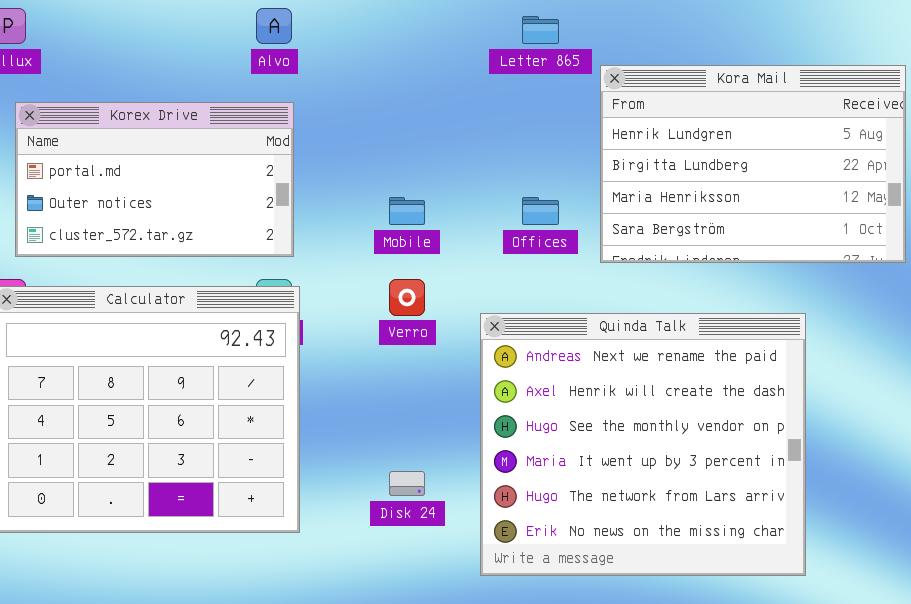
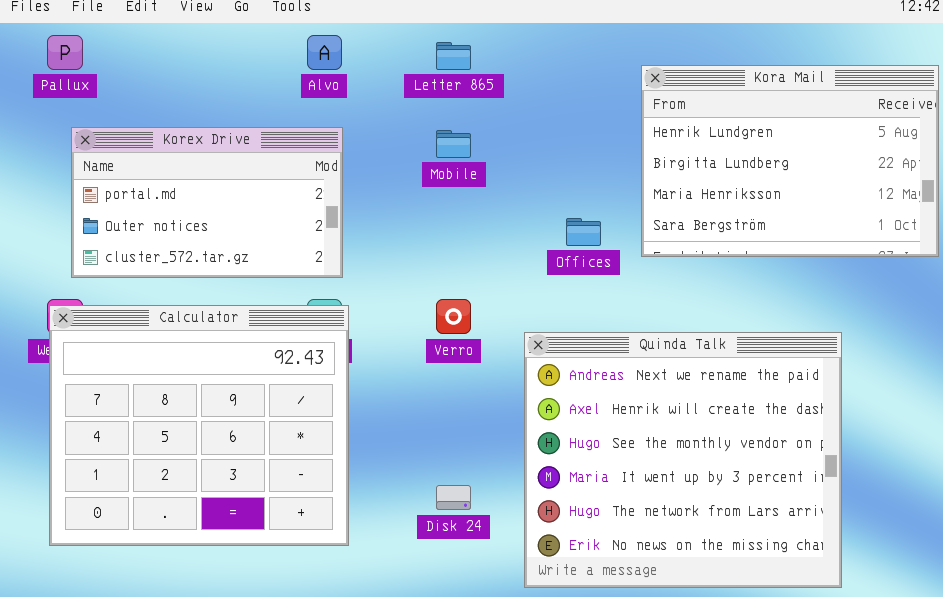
Letter 865: [522,16,559,44] -> [436,42,471,70], moved
Kora Mail: [600,65,906,263] -> [641,65,939,257], moved
Mobile: [389,197,425,225] -> [436,130,471,158], moved

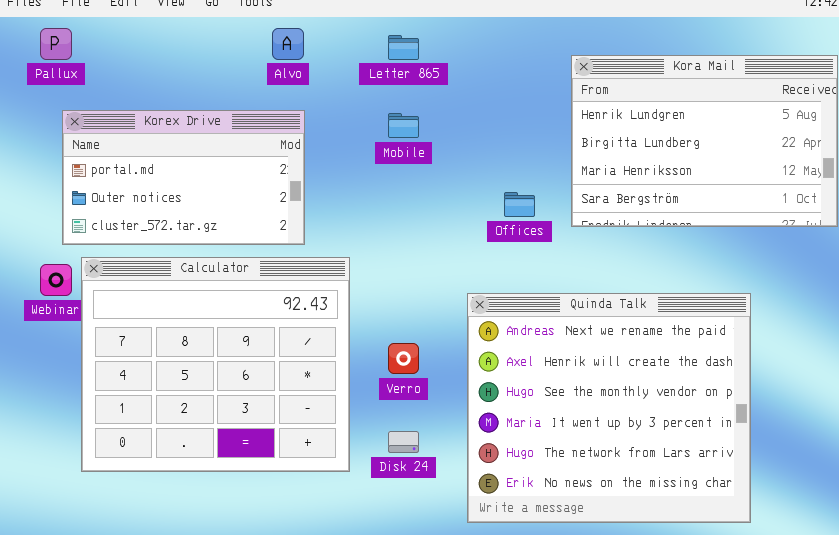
Verro: [436,299,471,334] -> [388,343,419,374], moved
Calculator: [49,305,349,546] -> [81,257,350,472], moved

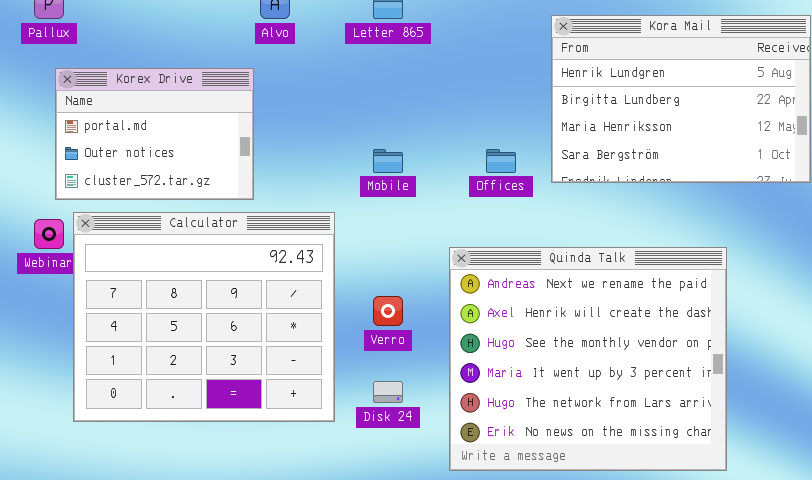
Korex Drive: [62,110,305,245] -> [55,68,254,200], resized
Mobile: [388,113,419,138] -> [373,149,403,173], moved

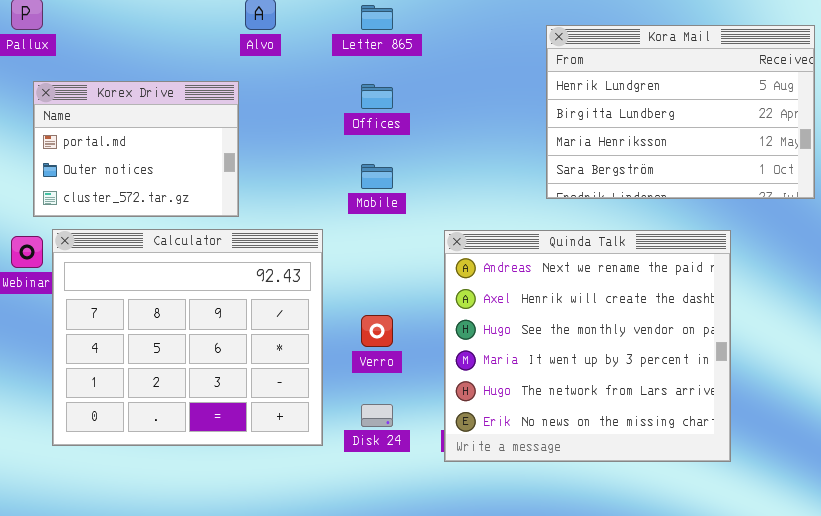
Offices: [486,149,516,173] -> [361,84,393,109], moved
Quinda Talk: [449,247,727,471] -> [444,230,731,462], moved

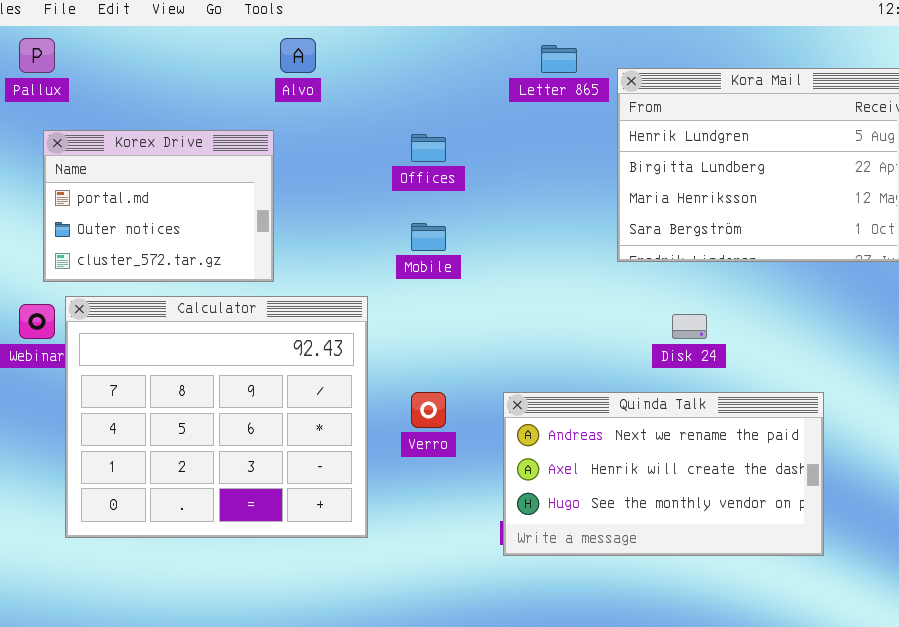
Letter 865: [361,5,393,30] -> [541,45,577,73], moved
Quinda Talk: [444,230,731,462] -> [503,392,824,556], resized
Disk 24: [361,404,393,427] -> [672,314,707,339], moved

